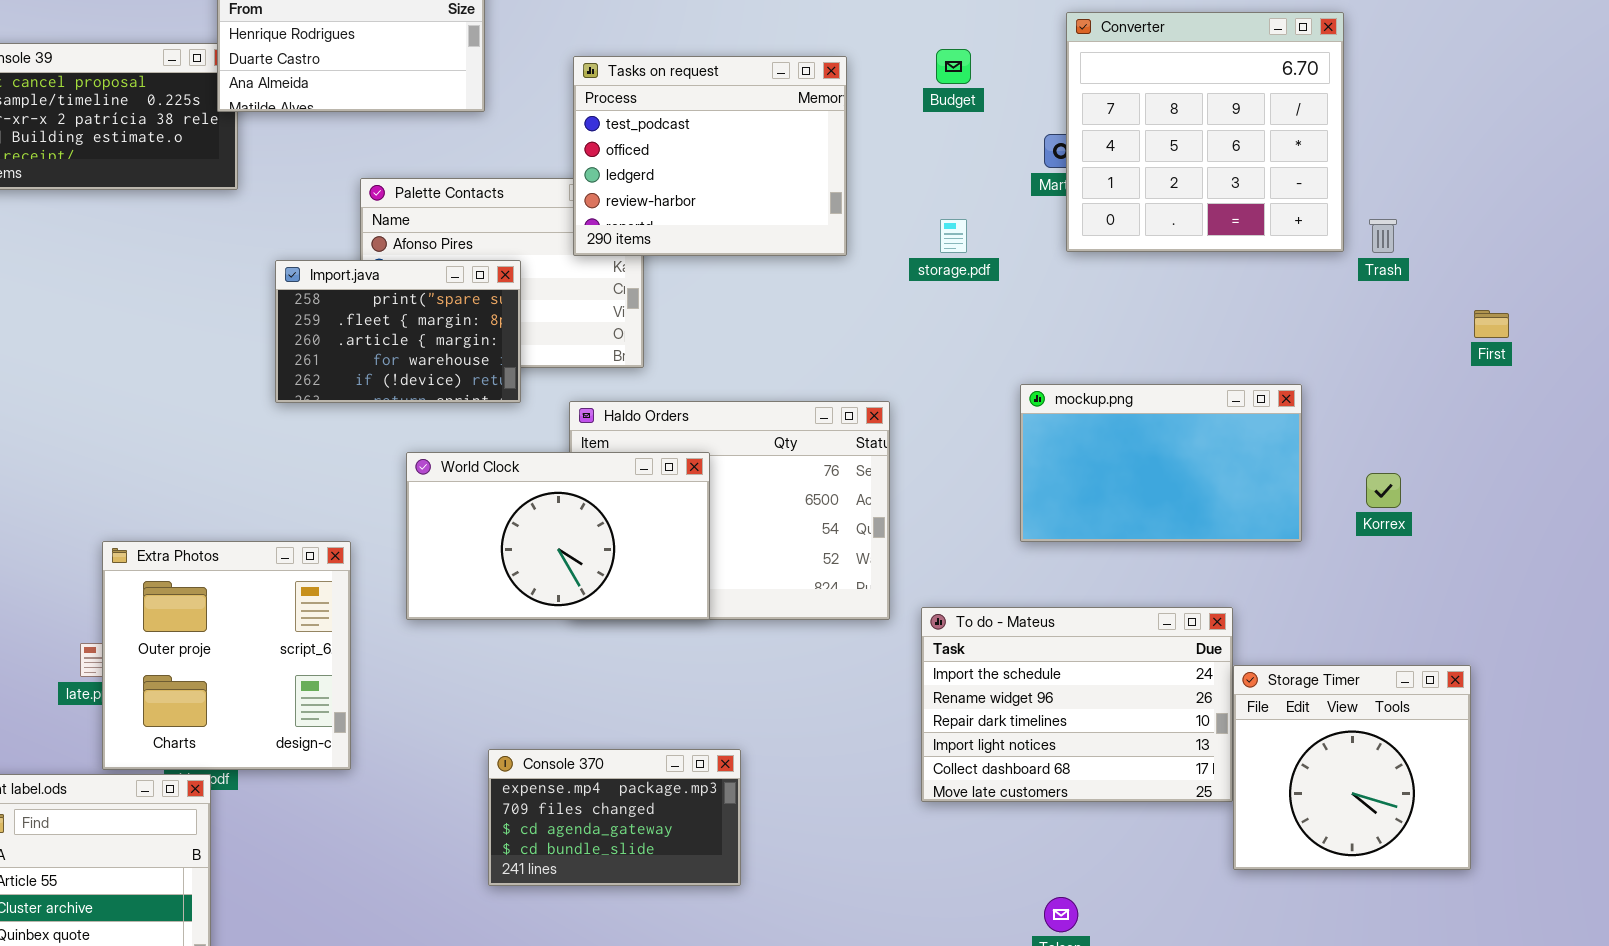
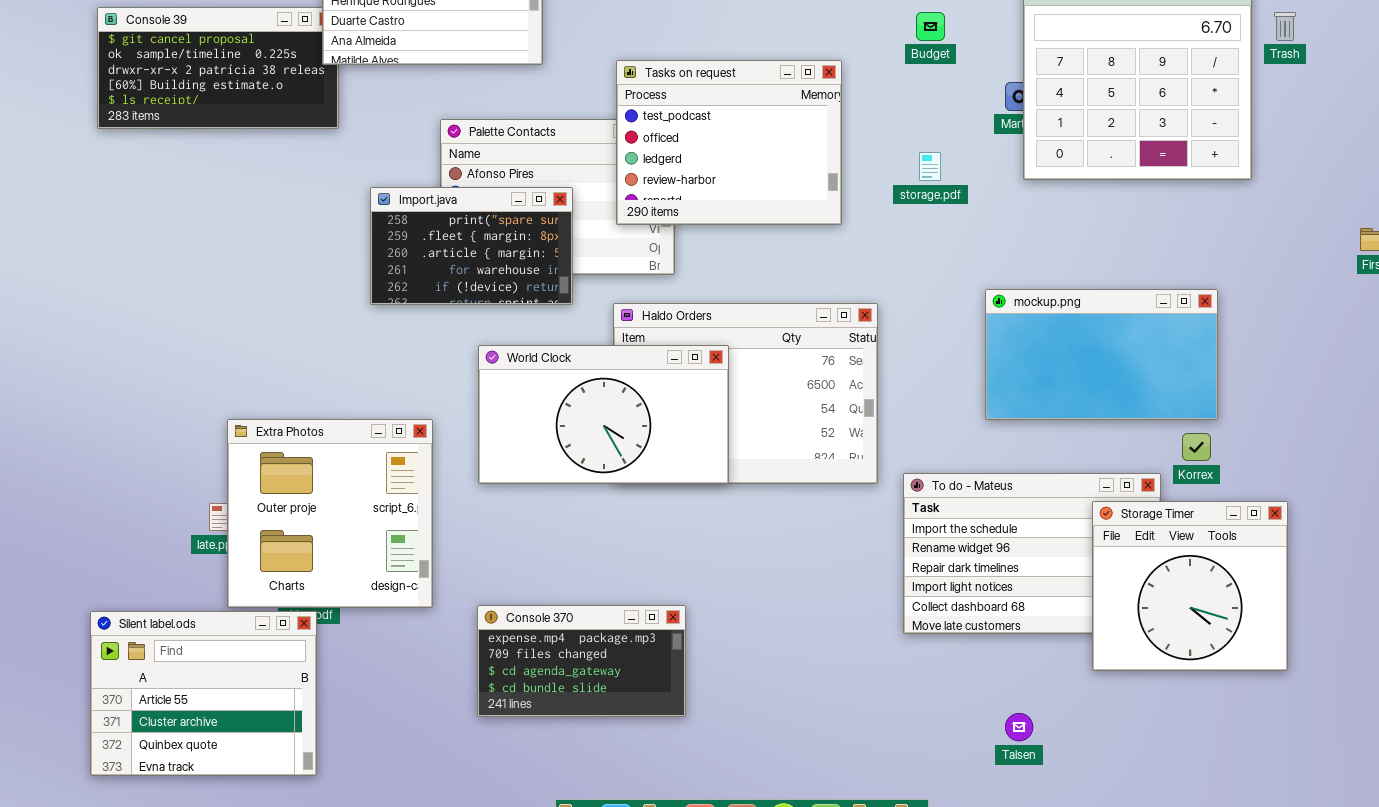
Tasks on request: [573,56,847,256] -> [616,60,842,225], moved
Trash: [1369,219,1397,253] -> [1274,12,1296,41], moved
Korrex: [1366,473,1401,508] -> [1182,433,1211,461], moved
Storage Timer: [1233,665,1471,870] -> [1092,501,1288,671], moved
Console 370: [488,749,741,886] -> [477,605,686,717], moved

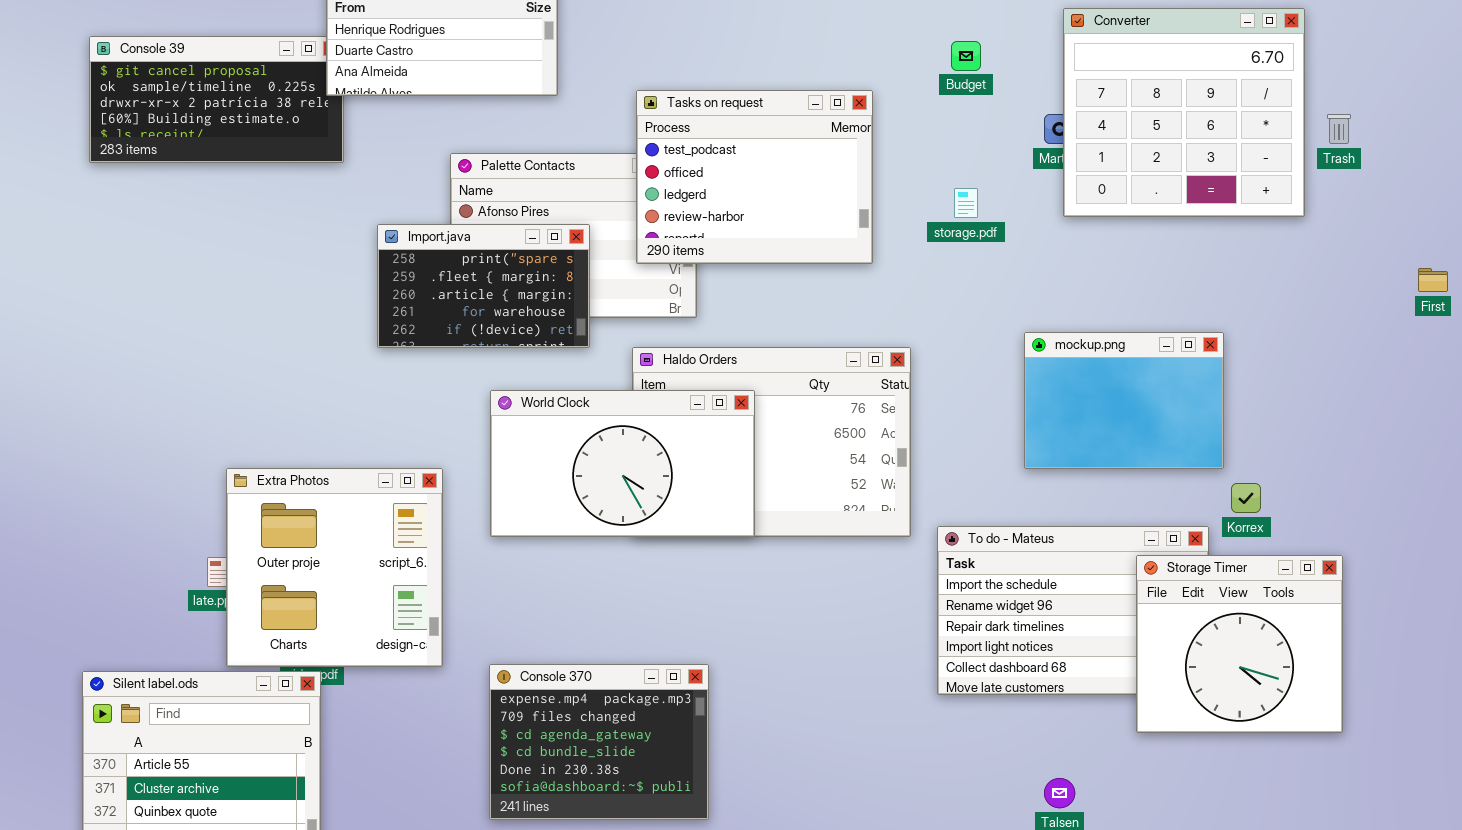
Trash: [1274,12,1296,41] -> [1327,114,1351,144], moved
mockup.png: [985,289,1218,420] -> [1024,332,1224,469], resized
Console 370: [477,605,686,717] -> [489,664,709,820], resized

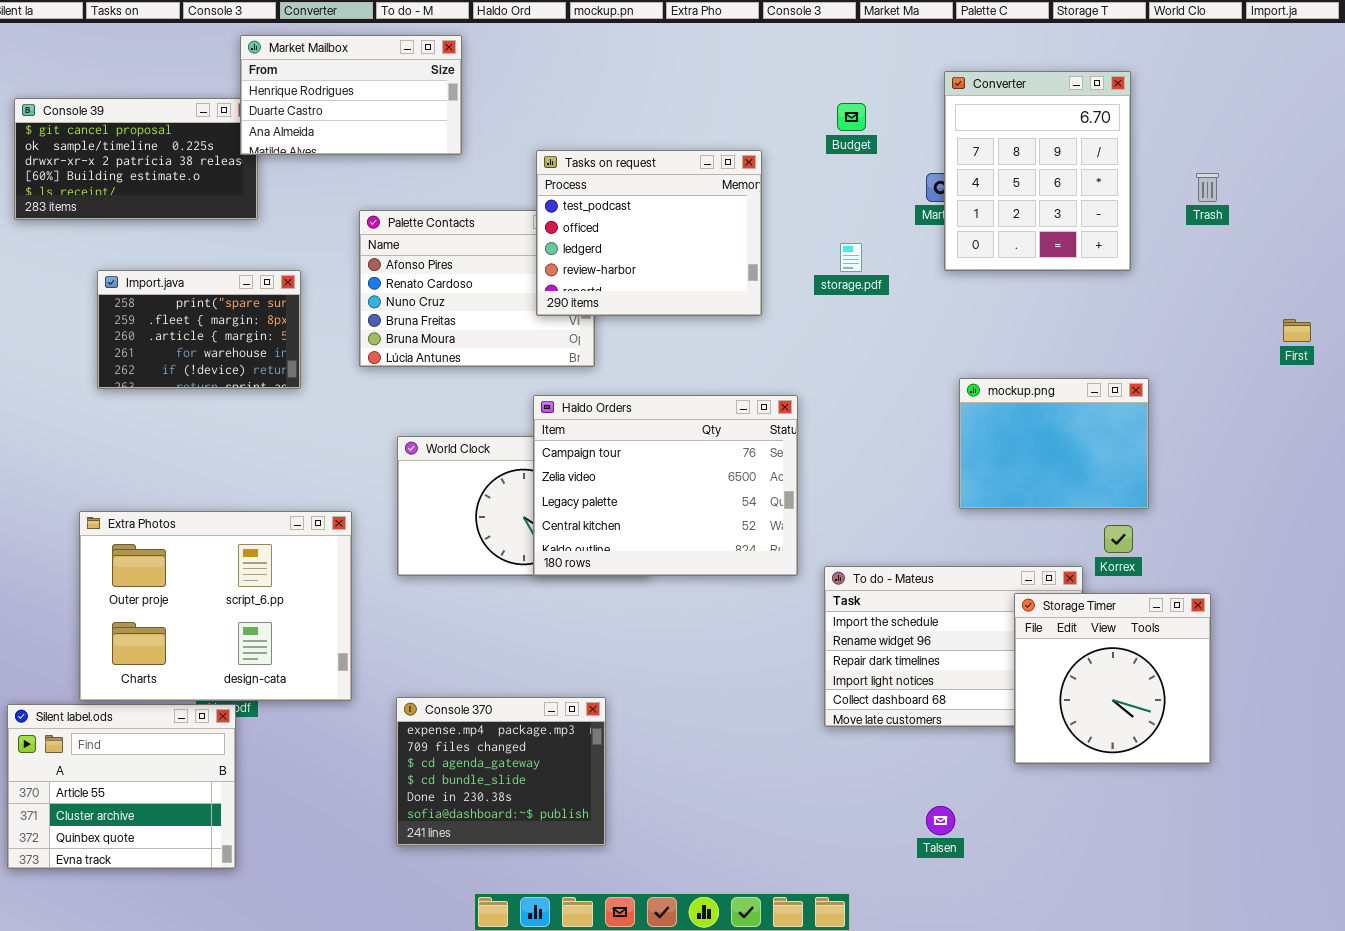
Converter: [1063,8,1305,217] -> [944,71,1131,271], resized
Import.java: [377,224,590,348] -> [97,270,301,389], moved
mockup.png: [1024,332,1224,469] -> [959,378,1149,509], moved
Haldo Orders: [632,347,911,537] -> [533,395,798,576], raised
Extra Photos: [226,468,443,667] -> [79,511,352,701], resized

